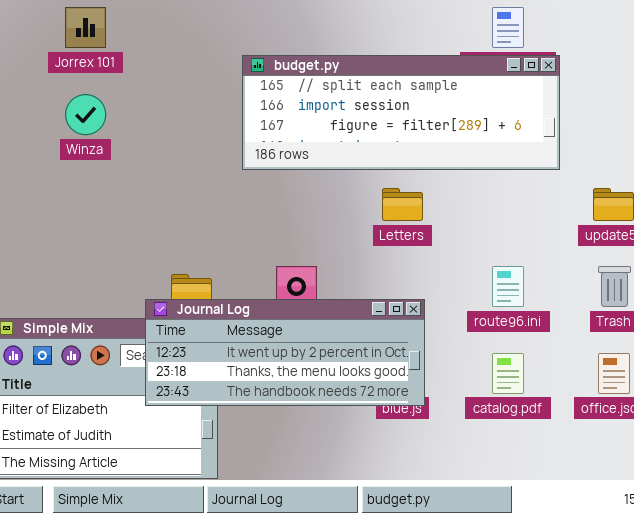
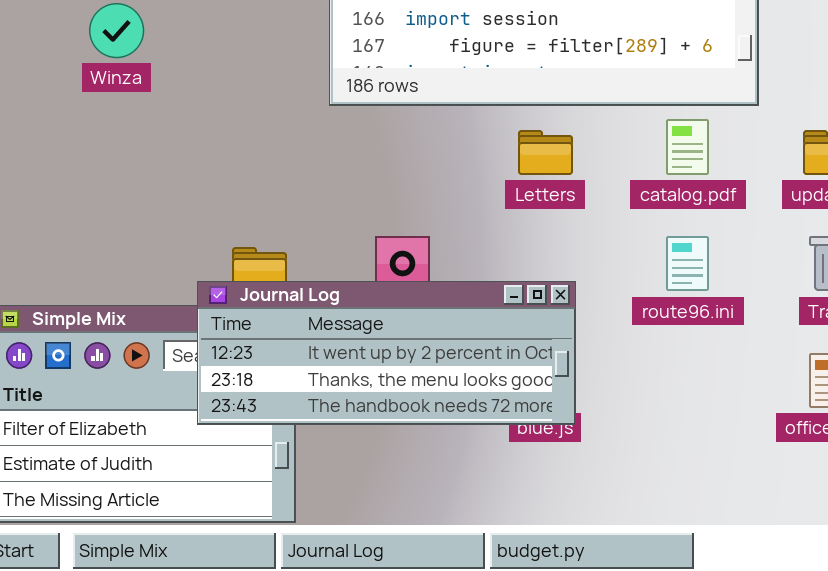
catalog.pdf: [492,353,524,394] -> [666,119,709,175], moved

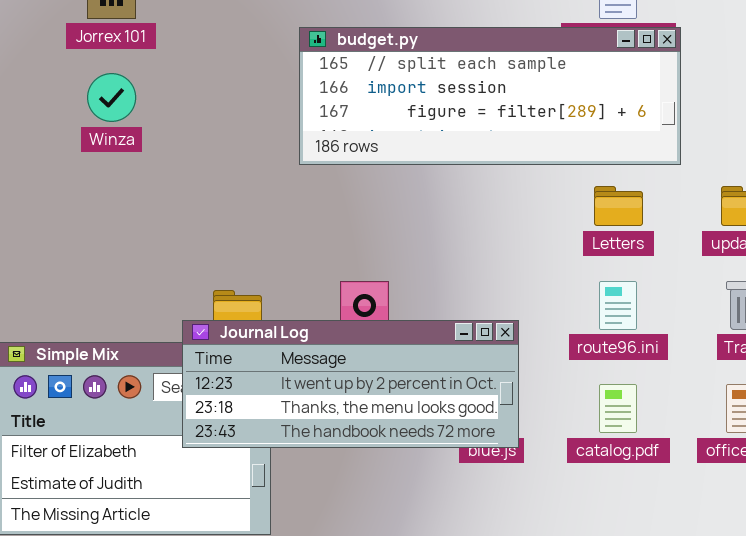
catalog.pdf: [666,119,709,175] -> [599,384,637,433], moved
Letters: [518,130,573,175] -> [594,186,643,226], moved

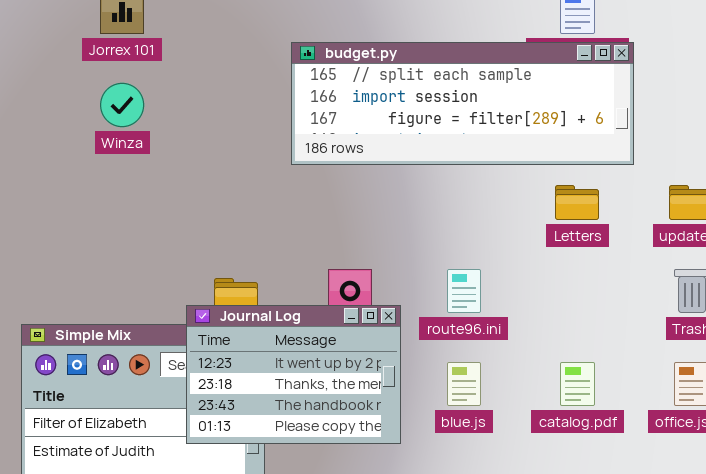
route96.ini: [599,281,637,330] -> [447,269,481,313], moved
Journal Log: [182,320,519,448] -> [186,305,401,444], resized

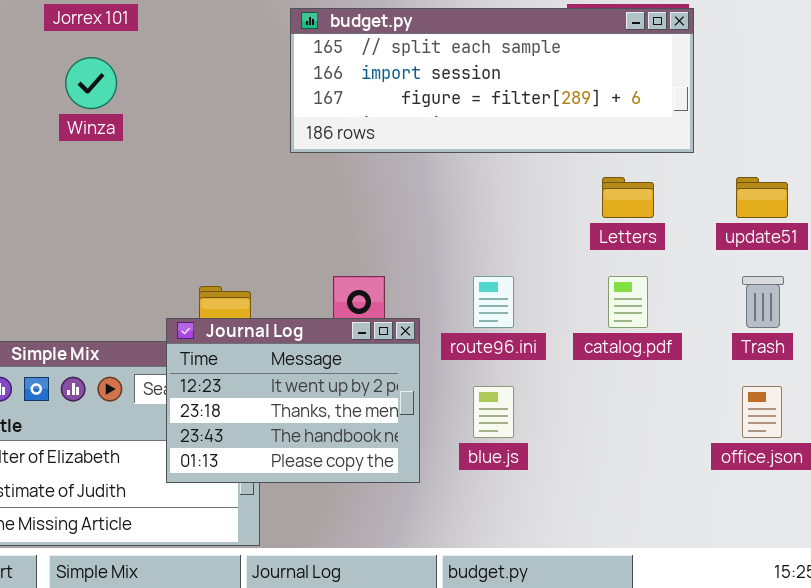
catalog.pdf: [560,362,595,406] -> [608,276,648,328], moved

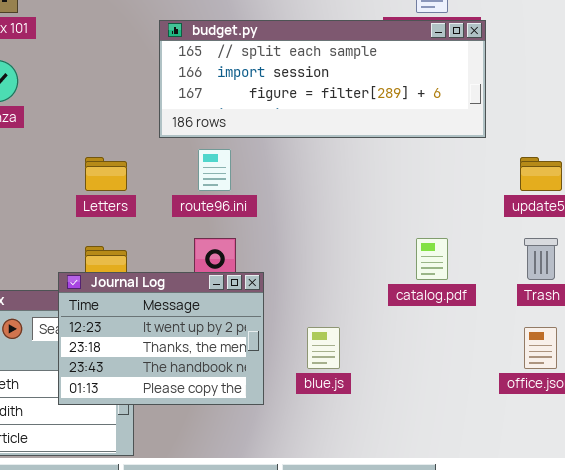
Letters: [602,177,654,218] -> [85,157,127,191], moved
route96.ini: [473,276,514,328] -> [198,149,231,191], moved

